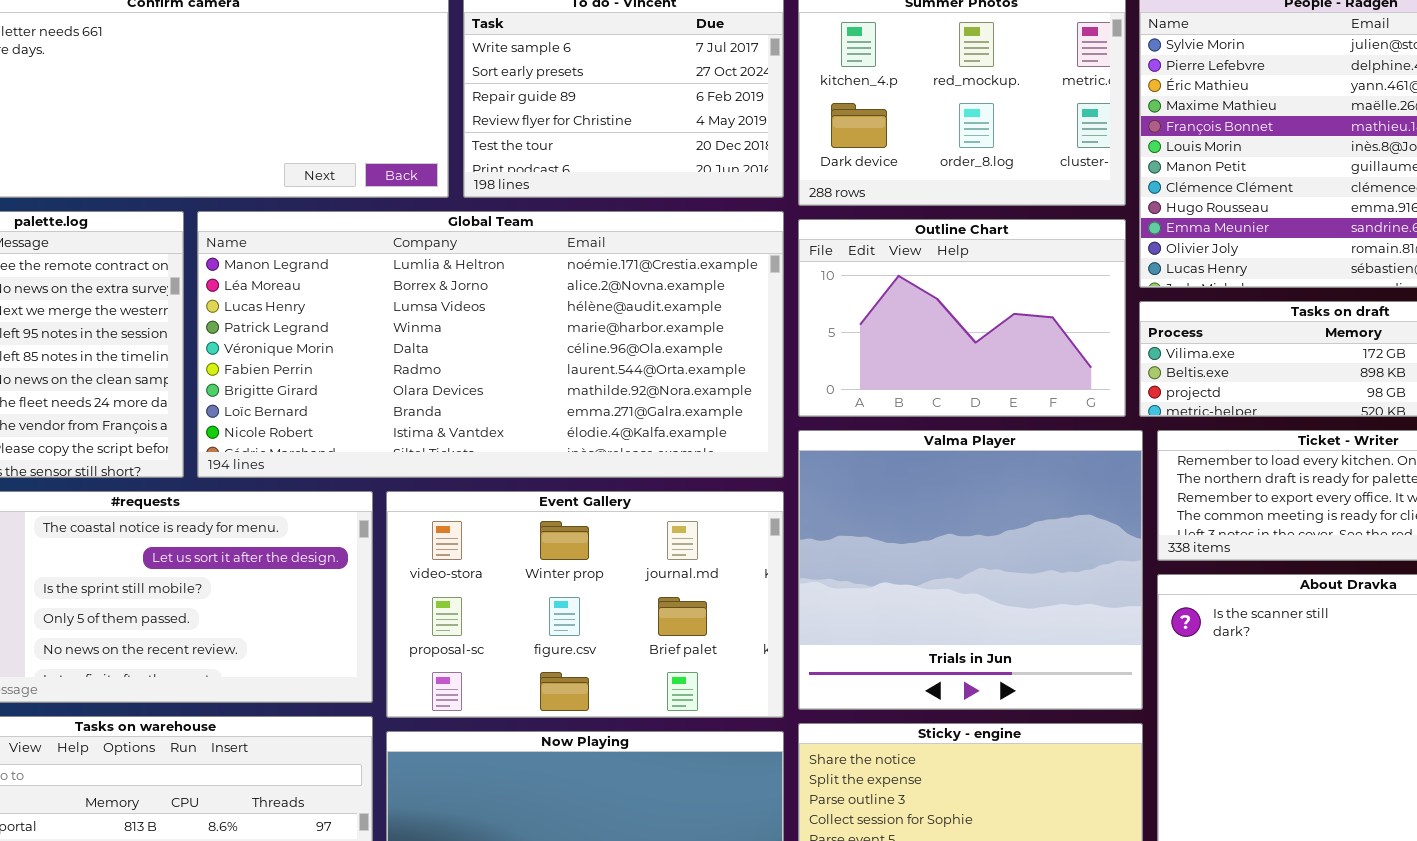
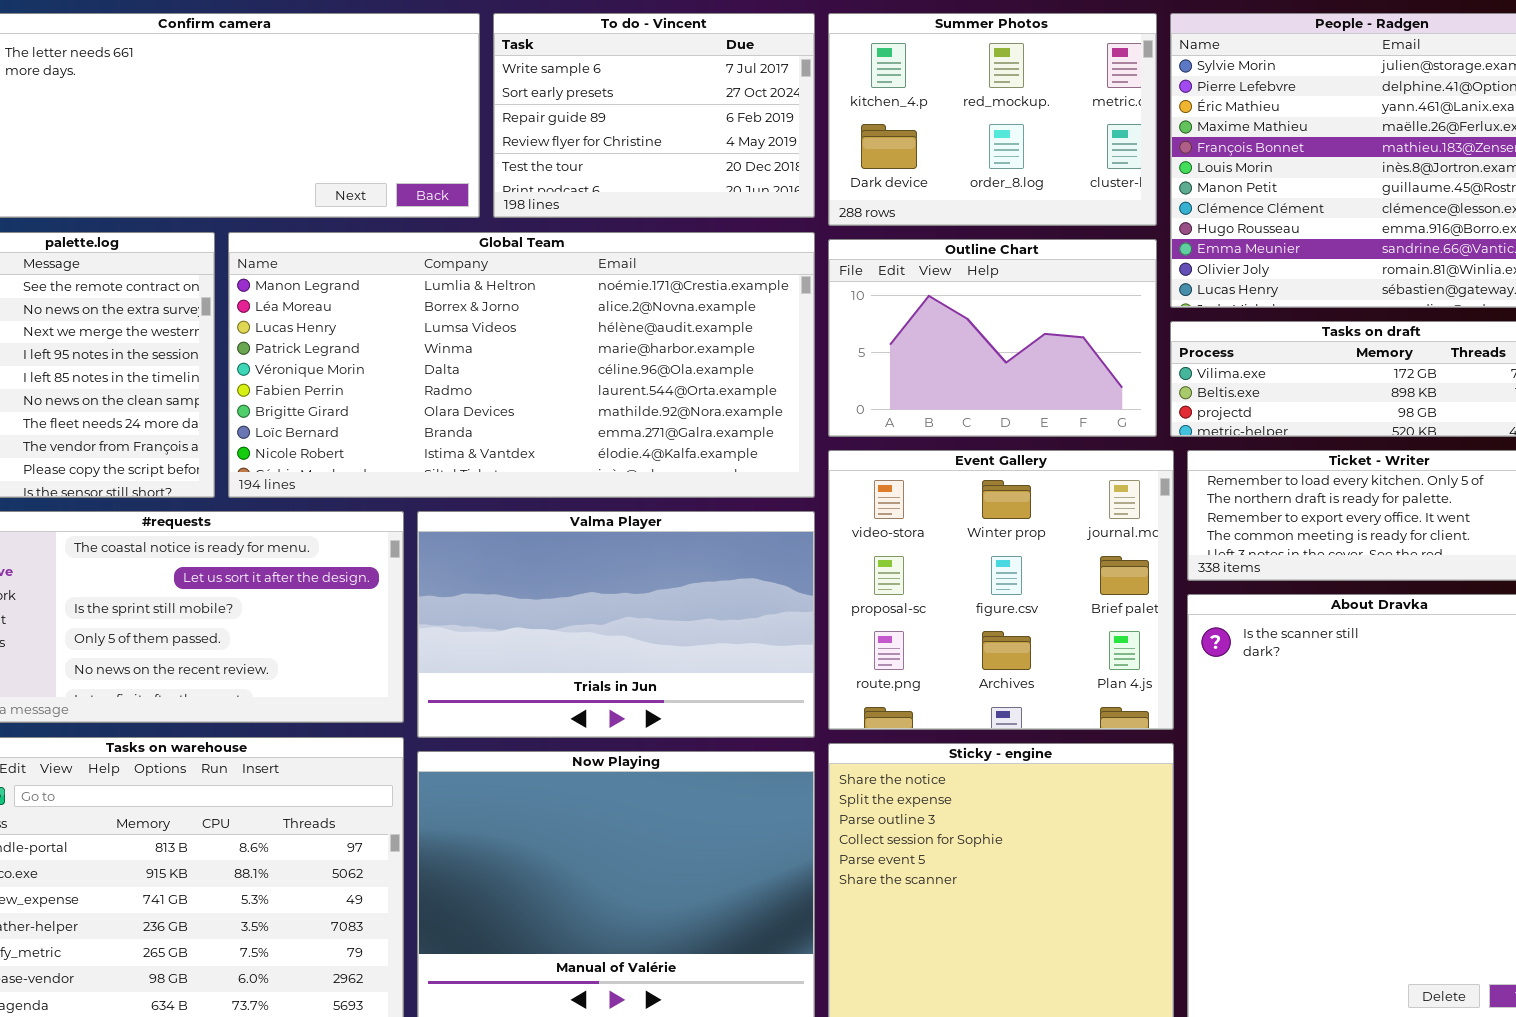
Valma Player: [798,430,1143,710] -> [417,511,815,738], moved, resized
Event Gallery: [386,491,784,718] -> [828,450,1174,730], moved, resized

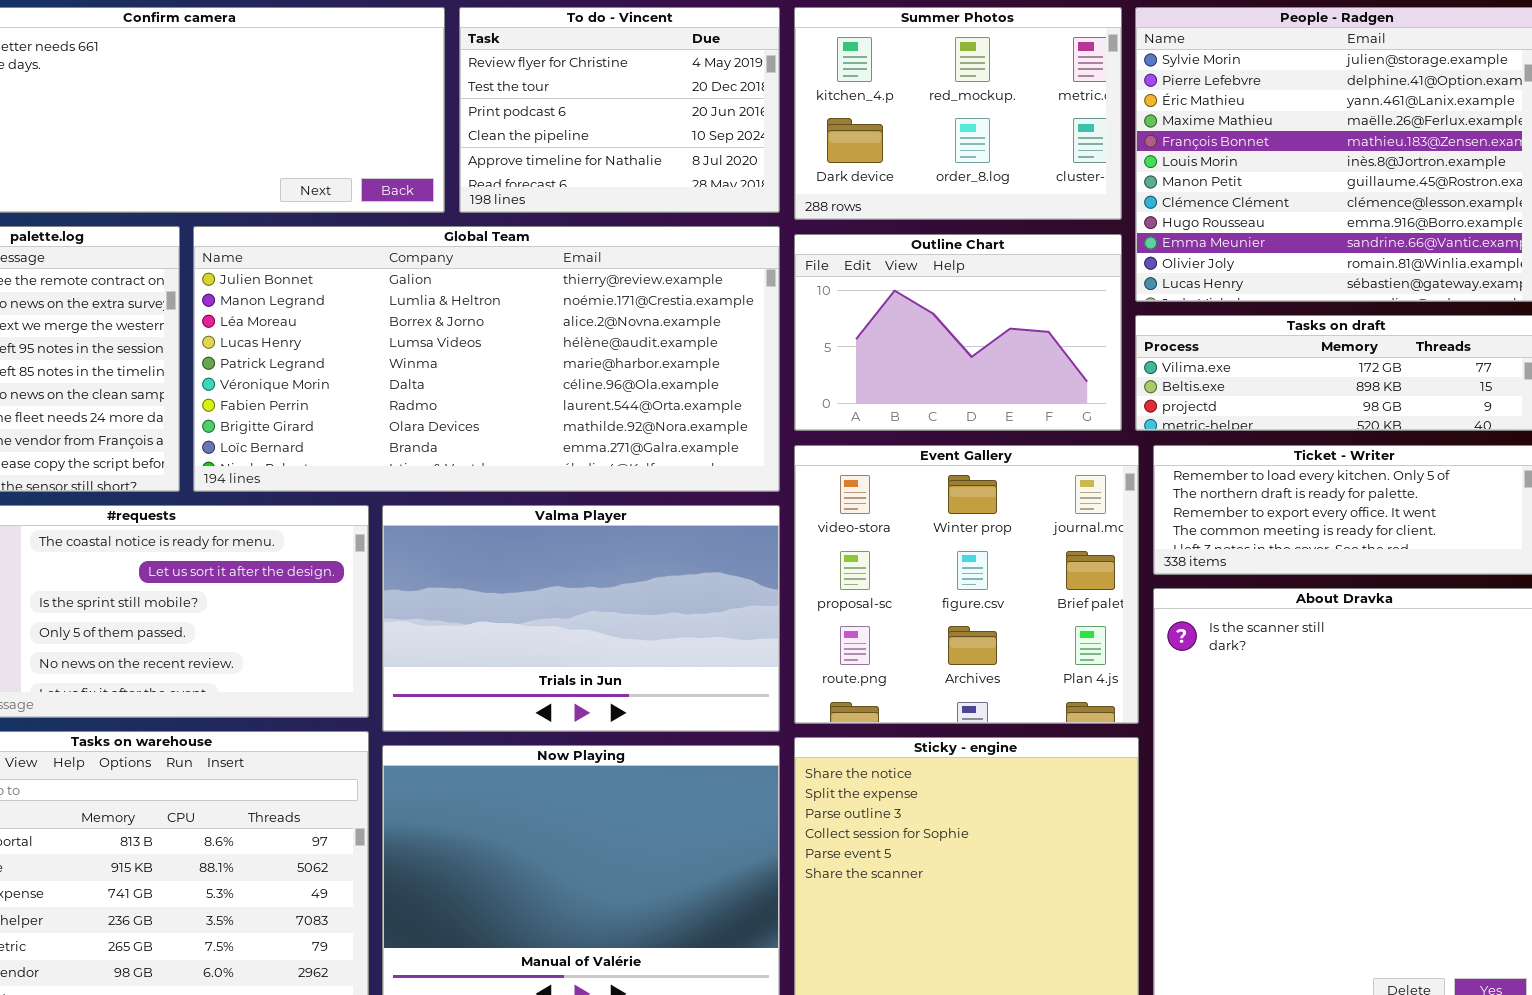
To do - Vincent: [493,13,815,218] -> [459,7,780,213], scrolled down 3 rows
Global Team: [228,232,815,498] -> [193,226,780,492], scrolled up 1 row

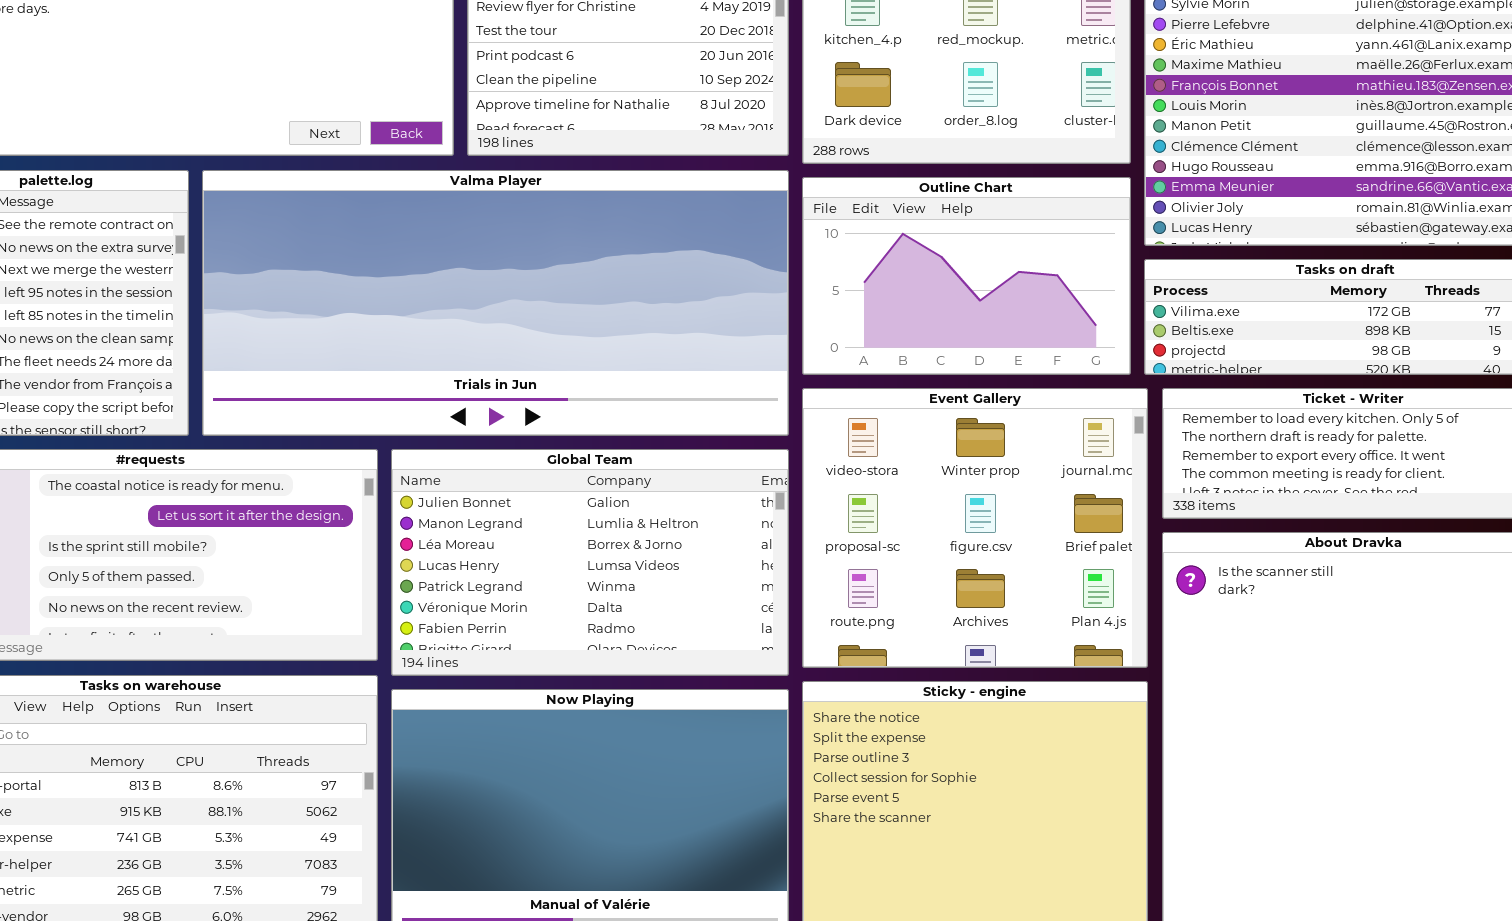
Global Team: [193,226,780,492] -> [391,449,789,676], moved, resized
Valma Player: [382,505,780,732] -> [202,170,789,436], moved, resized

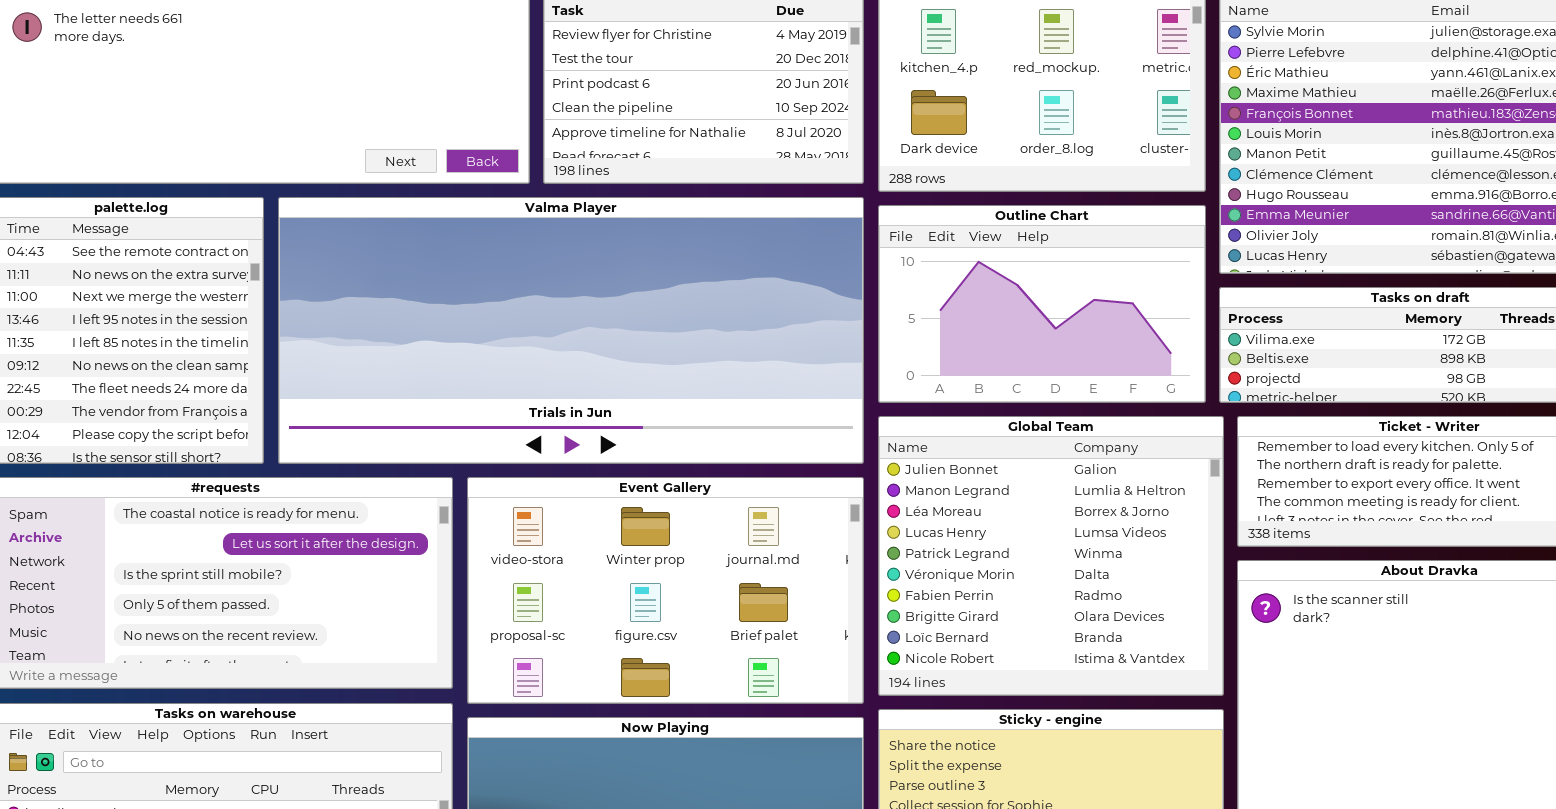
Event Gallery: [802,388,1148,668] -> [467,477,864,704], moved, resized
Global Team: [391,449,789,676] -> [878,416,1224,696], moved, resized

